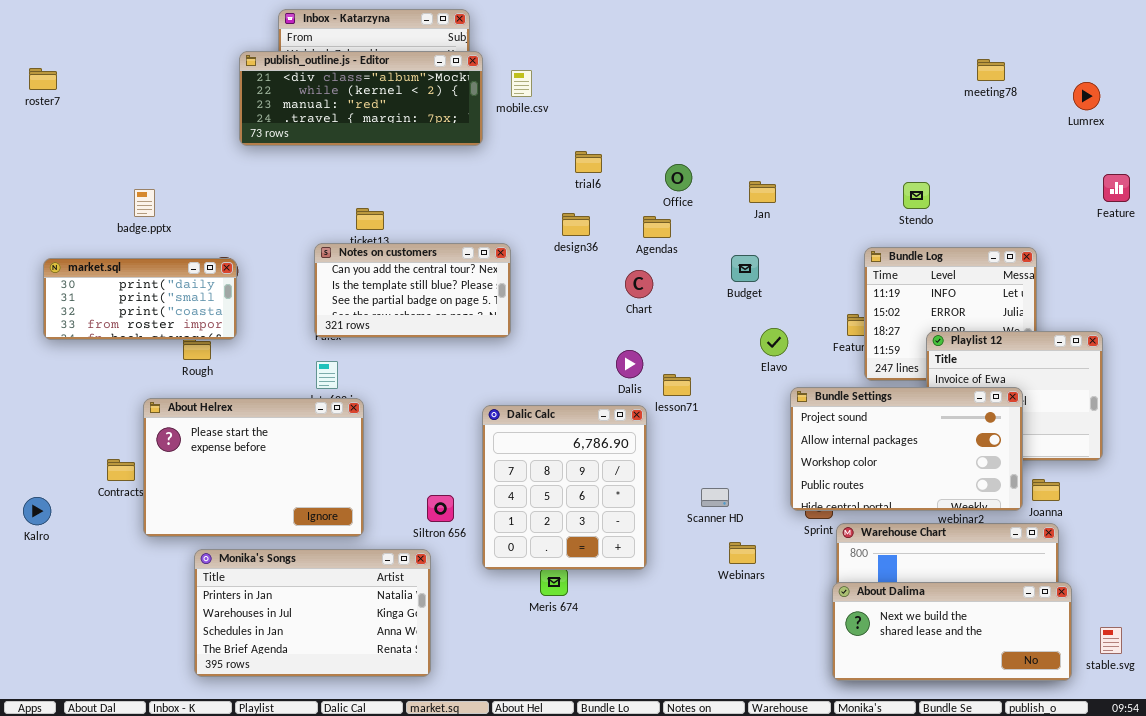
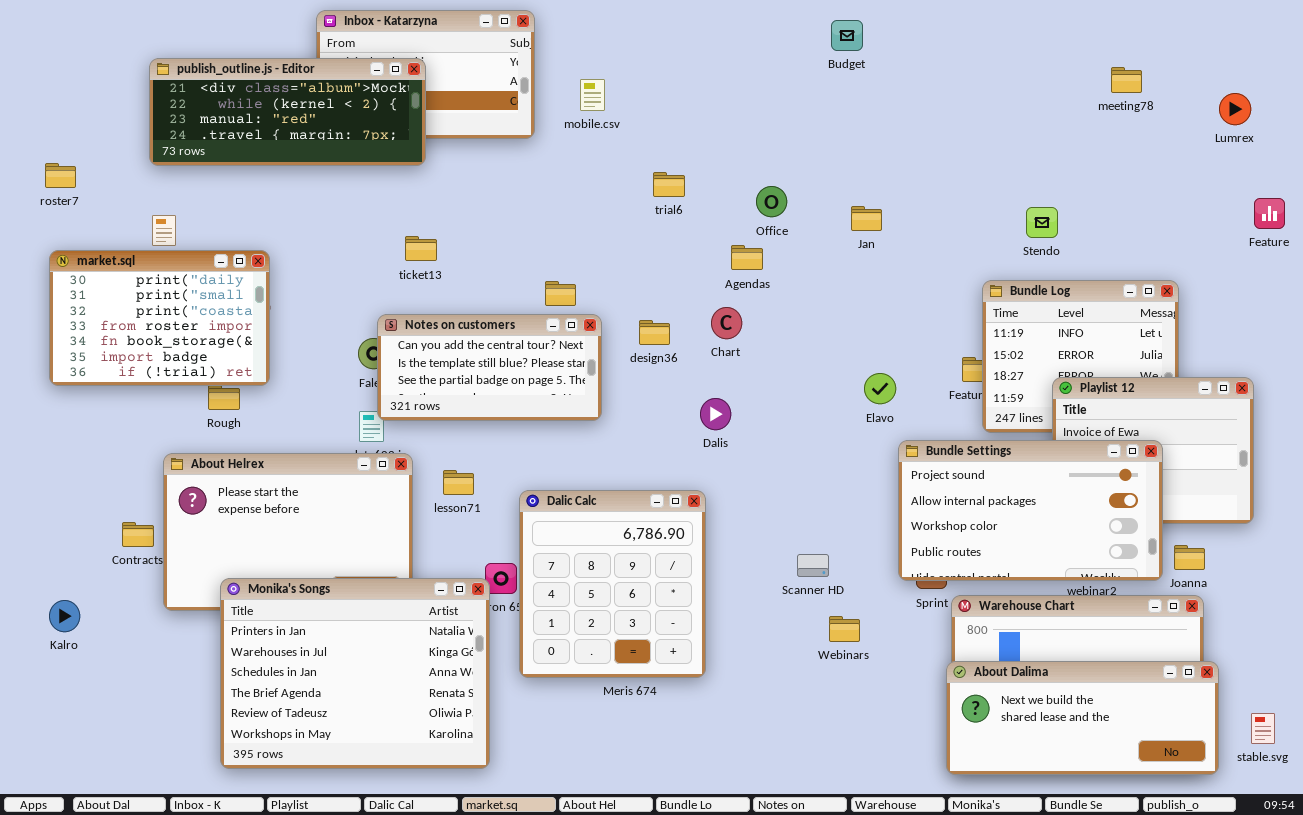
publish_outline.js - Editor: [239,51,483,146] -> [149,58,426,166], moved
roster7: [29,68,57,90] -> [45,163,76,188], moved
design36: [562,213,590,236] -> [639,320,670,345], moved
Notes on customers: [314,243,511,338] -> [377,314,602,421], moved
Budget: [731,255,759,282] -> [831,20,863,51], moved
market.sql: [43,258,237,340] -> [49,250,270,386], resized
lesson71: [663,374,691,396] -> [443,470,474,495], moved
Dalic Calc: [482,405,647,570] -> [519,490,706,678], moved
Kalro: [23,497,51,525] -> [49,600,80,632], moved
Monika's Songs: [194,549,431,677] -> [220,578,490,769], resized

